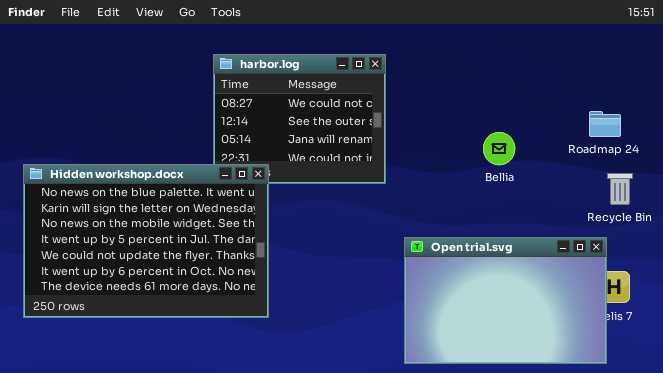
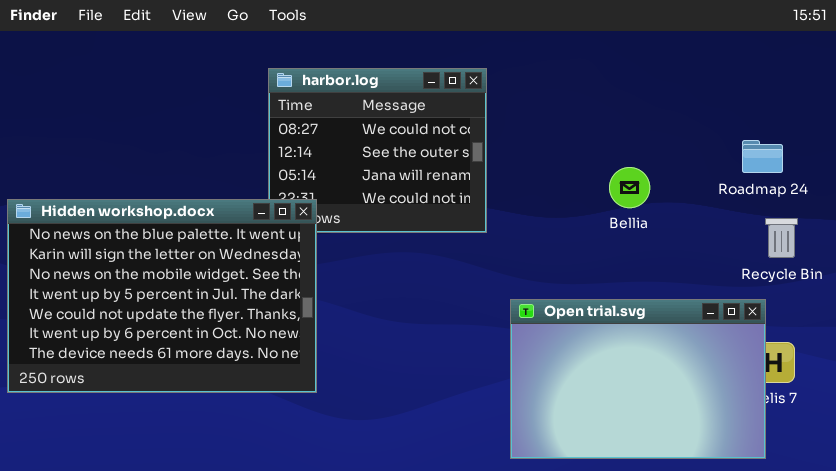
Hidden workshop.docx: [23,164,269,318] -> [7,199,317,393], moved

